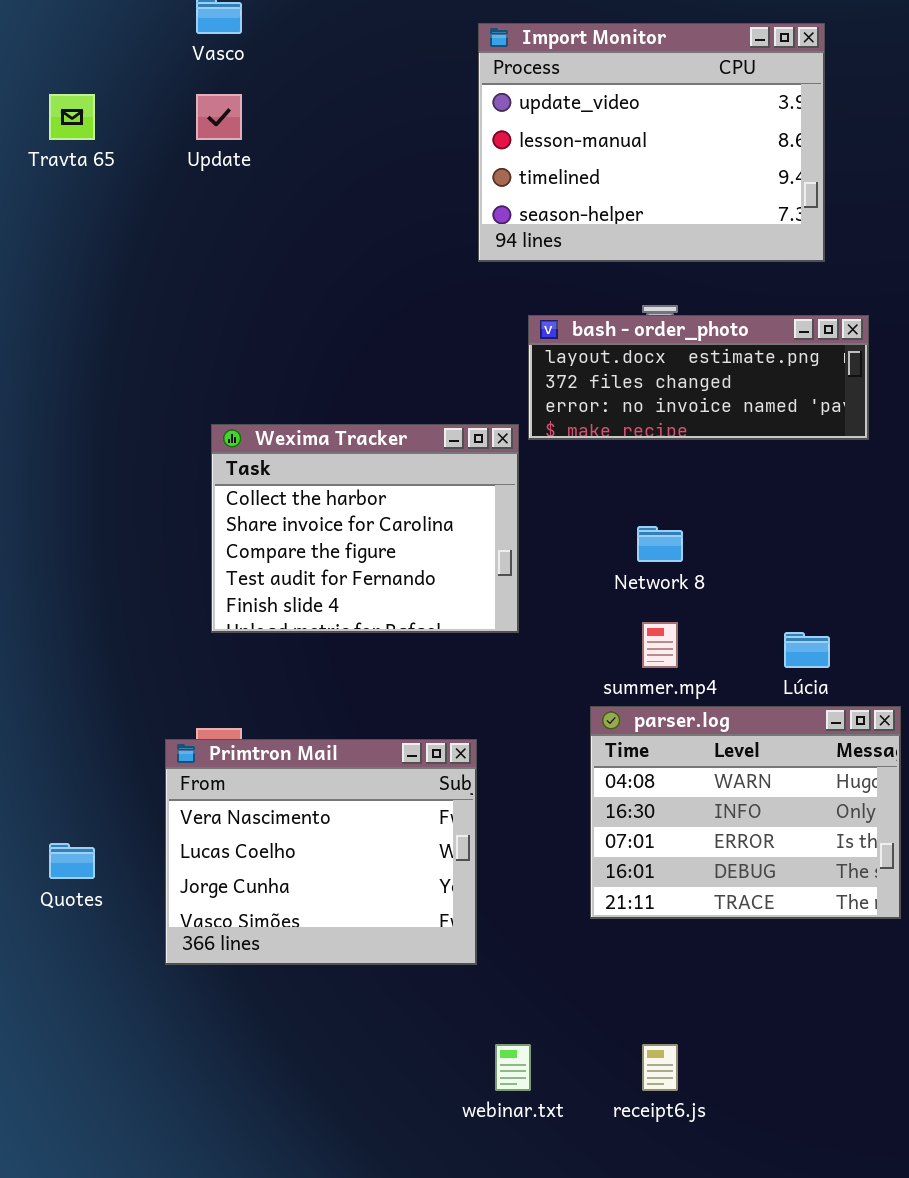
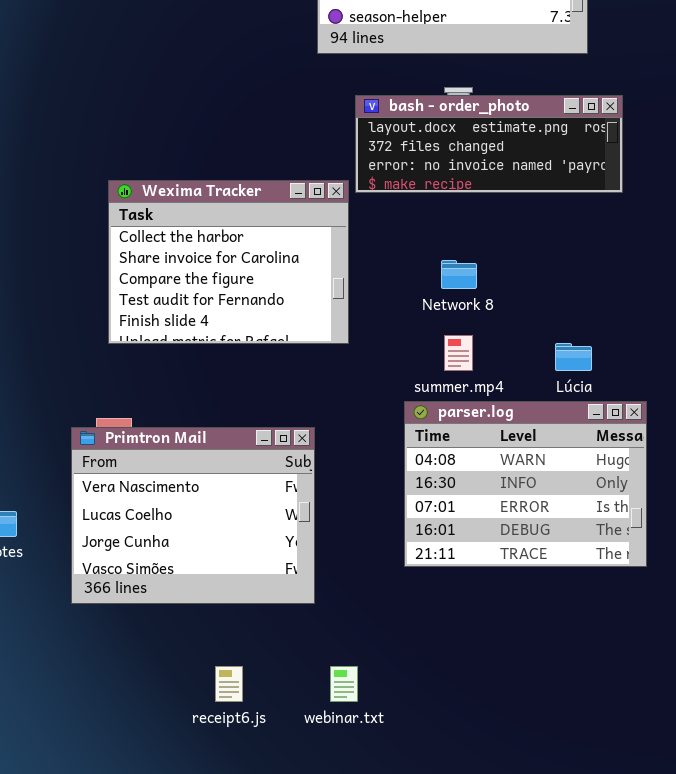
receipt6.js: [642,1044,678,1091] -> [215,666,243,702], moved

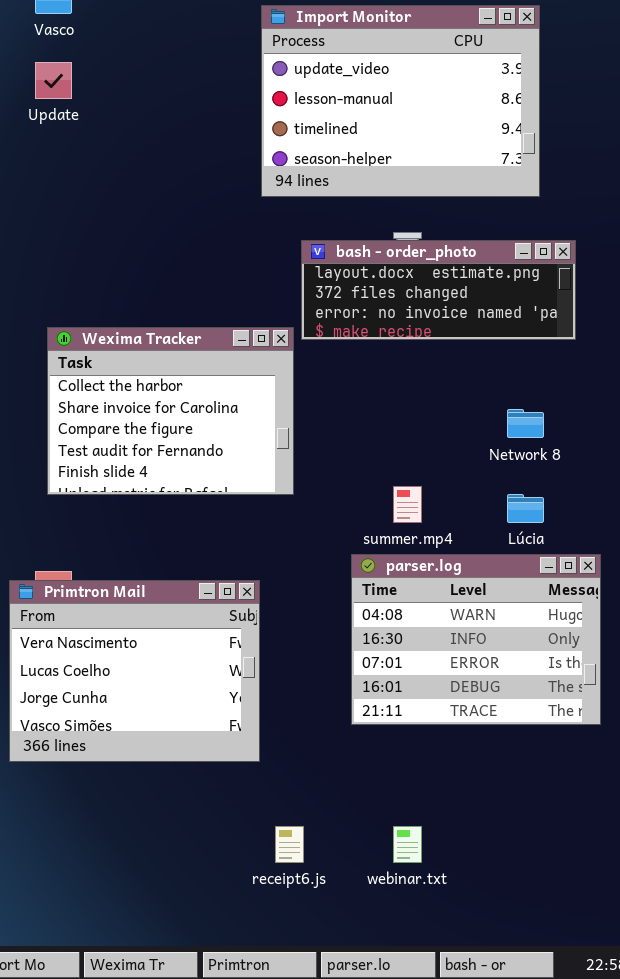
Network 8: [441,260,477,289] -> [507,409,544,438], moved
receipt6.js: [215,666,243,702] -> [275,826,304,863], moved
webinar.txt: [330,666,358,702] -> [393,826,422,863], moved

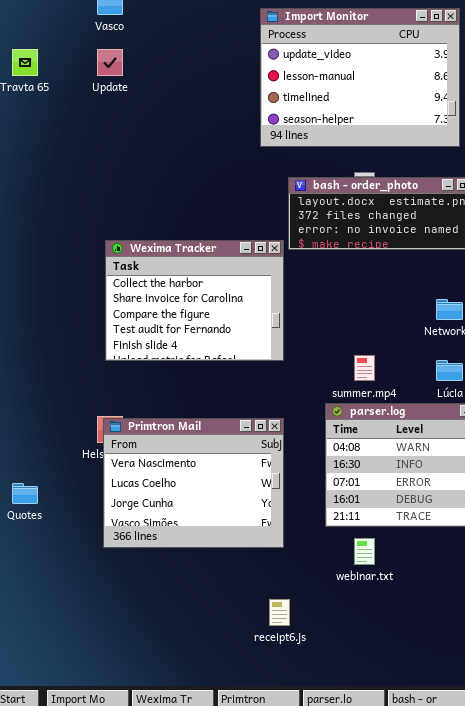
Primtron Mail: [9,580,260,762] -> [103,418,284,548], moved
webinar.txt: [393,826,422,863] -> [354,538,375,565], moved

